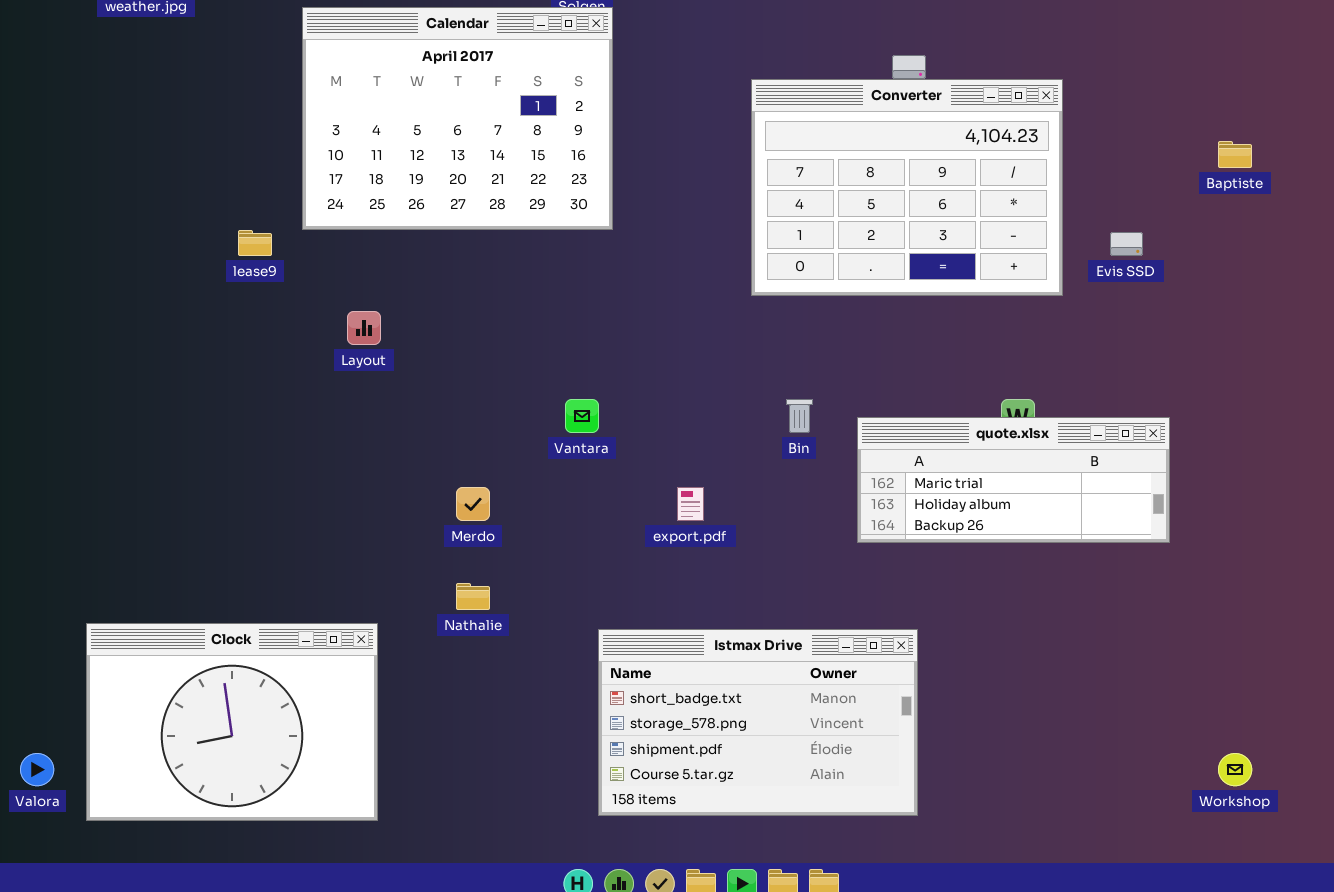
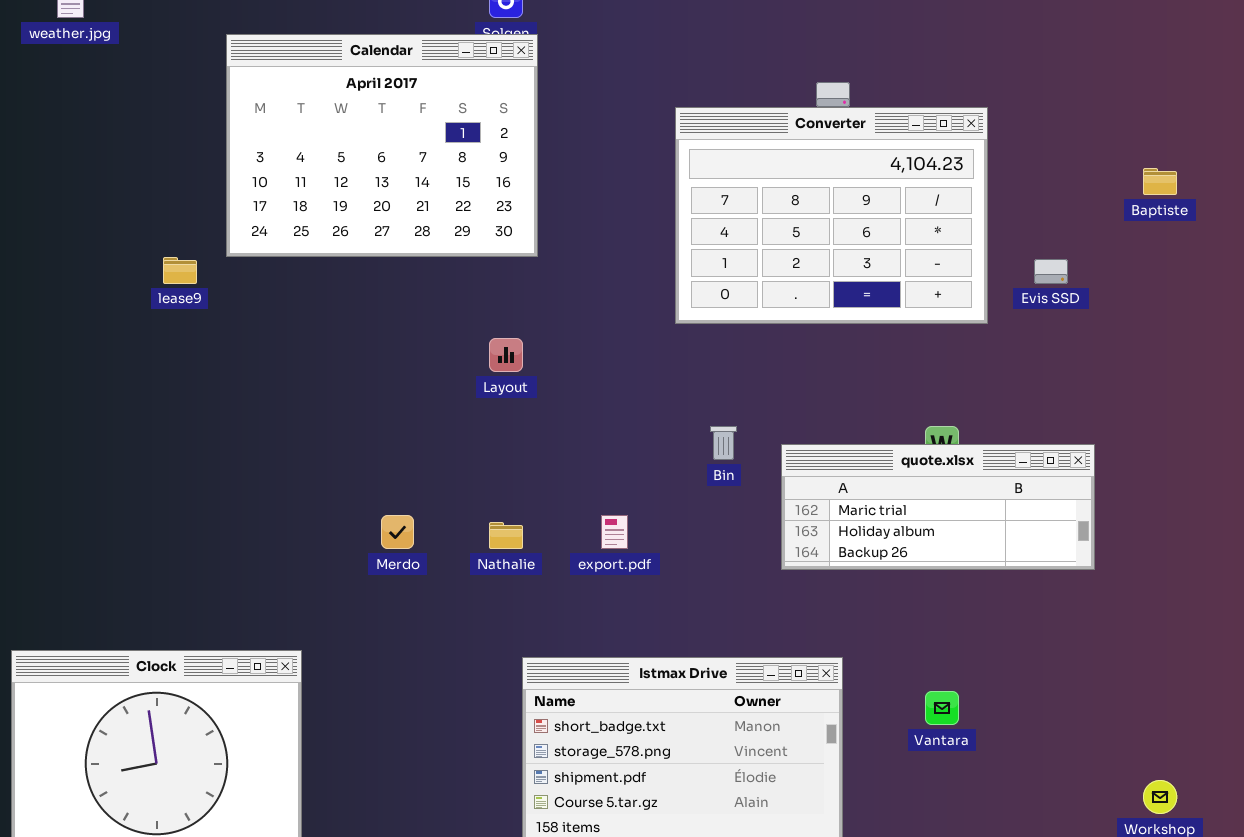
Layout: [347,311,381,345] -> [489,338,523,372], moved
Vantara: [565,399,599,433] -> [925,691,959,725], moved
Nathalie: [456,583,490,610] -> [489,522,523,549], moved

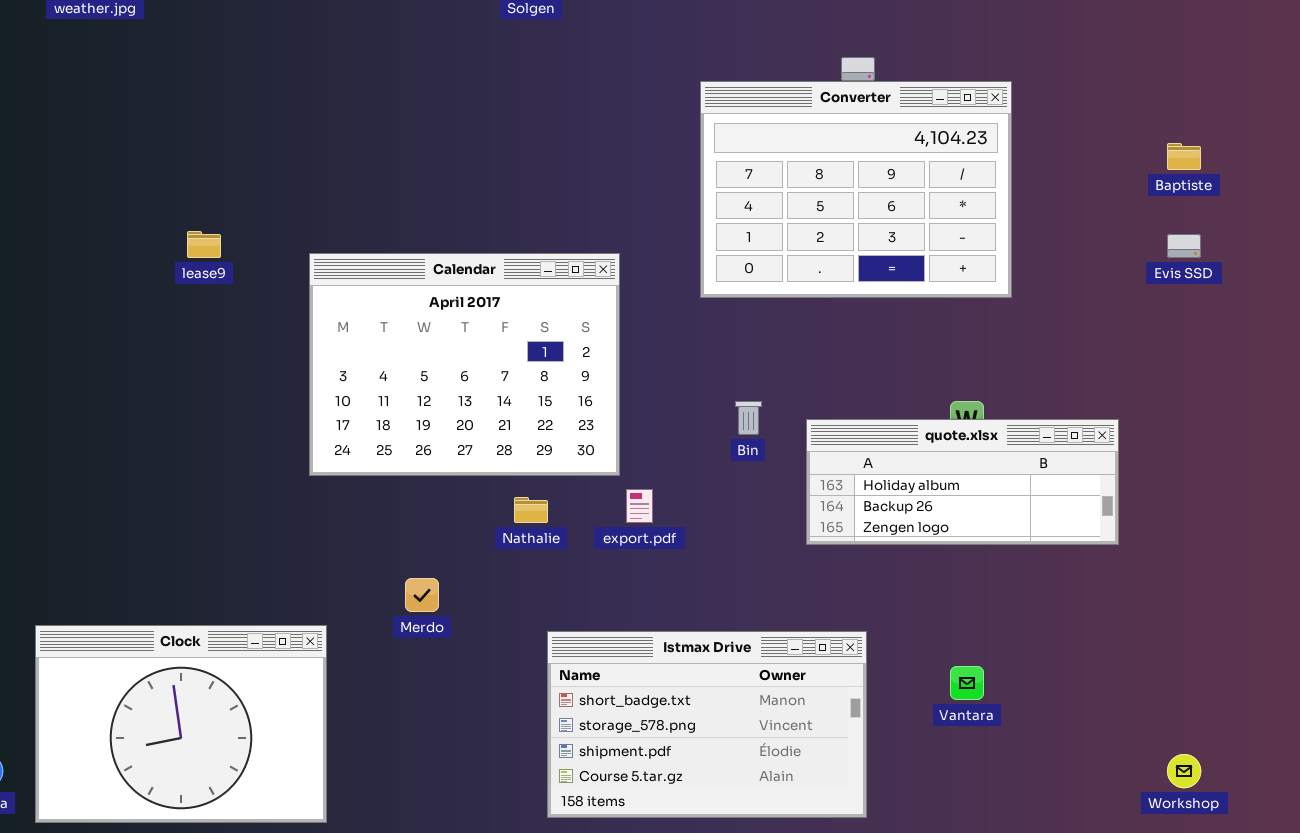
Calendar: [226,34,538,257] -> [309,253,620,476], moved
Evis SSD: [1034,259,1068,284] -> [1167,234,1201,258], moved
quote.xlsx: [781,444,1095,570] -> [806,419,1119,545], scrolled down 1 row
Merdo: [381,515,414,549] -> [405,578,439,612], moved

